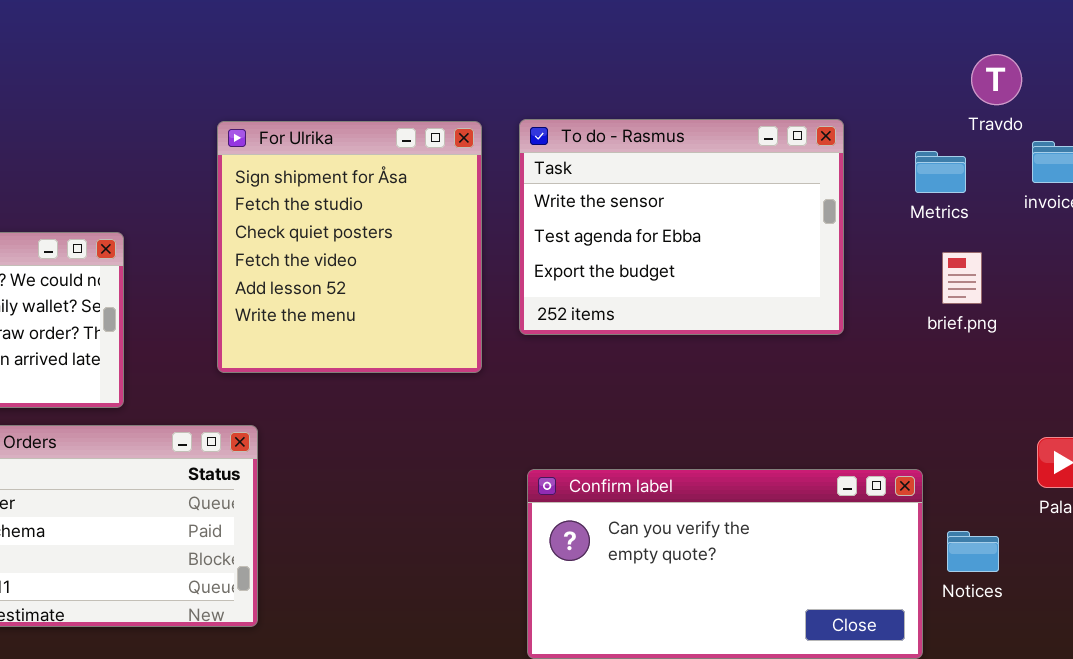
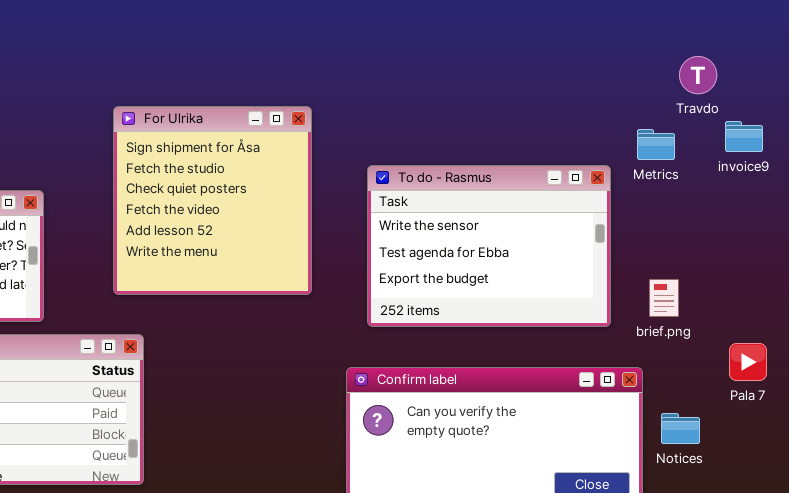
To do - Rasmus: [519,119,844,335] -> [367,165,611,327], moved
brief.png: [942,252,982,304] -> [649,279,679,317], moved

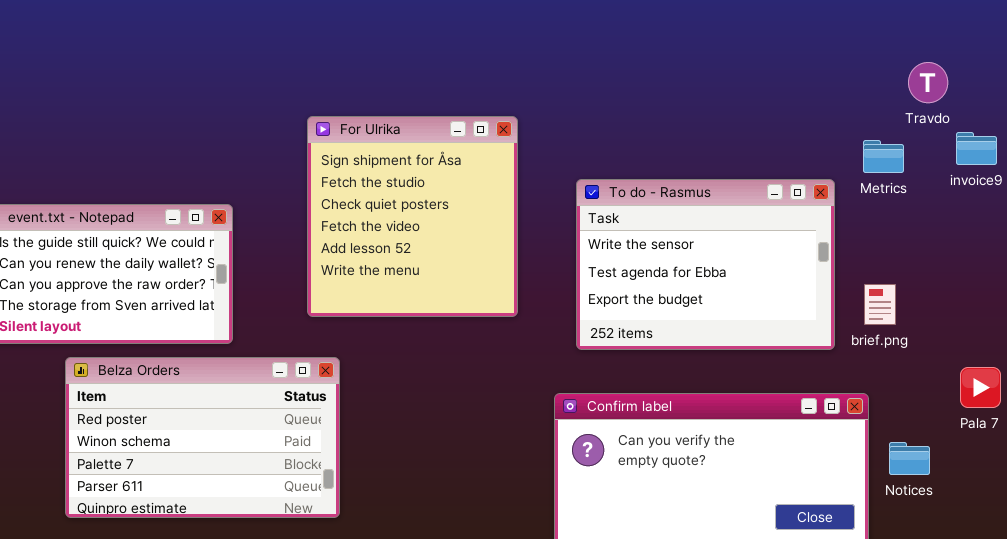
brief.png: [649,279,679,317] -> [864,284,896,325], moved

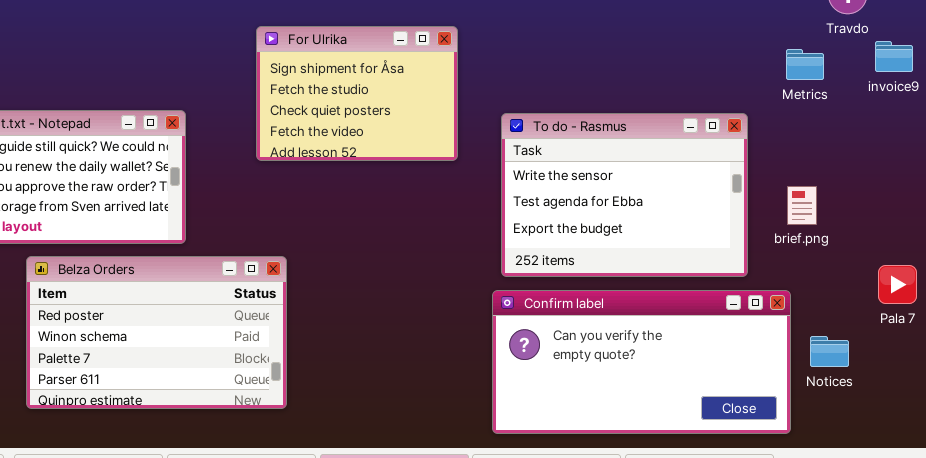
For Ulrika: [307,116,518,317] -> [256,26,458,161], resized
To do - Rasmus: [576,179,835,350] -> [501,113,748,277], moved

